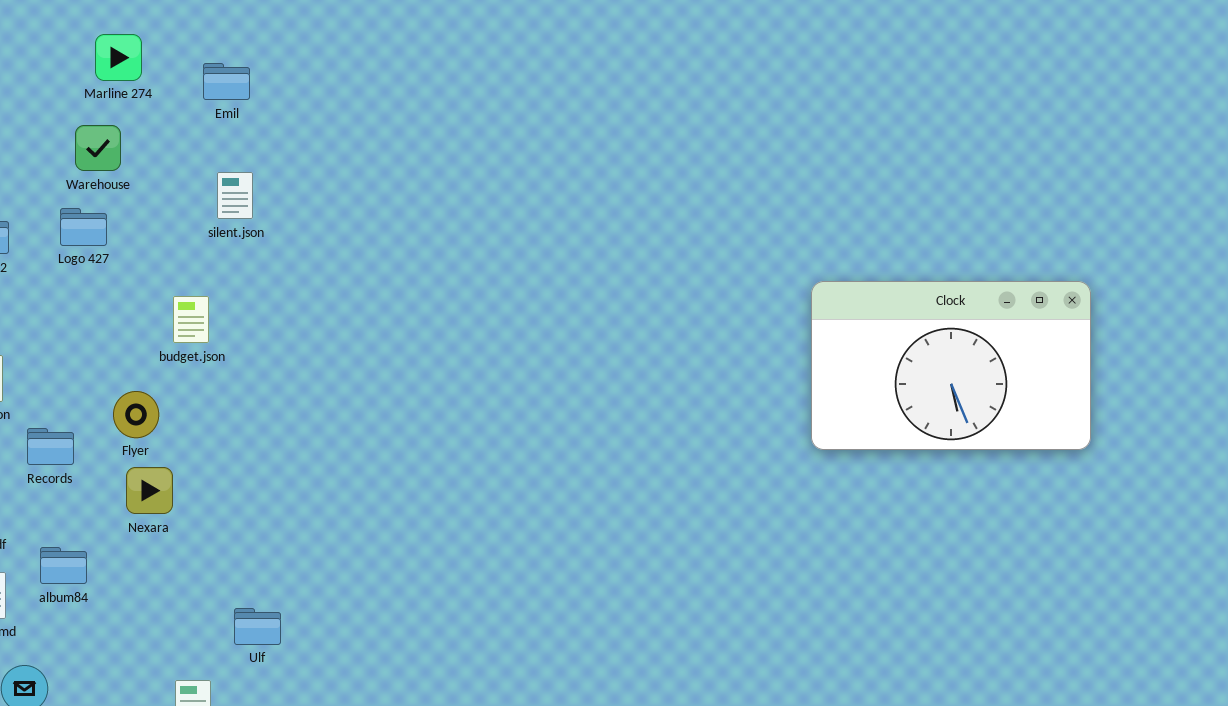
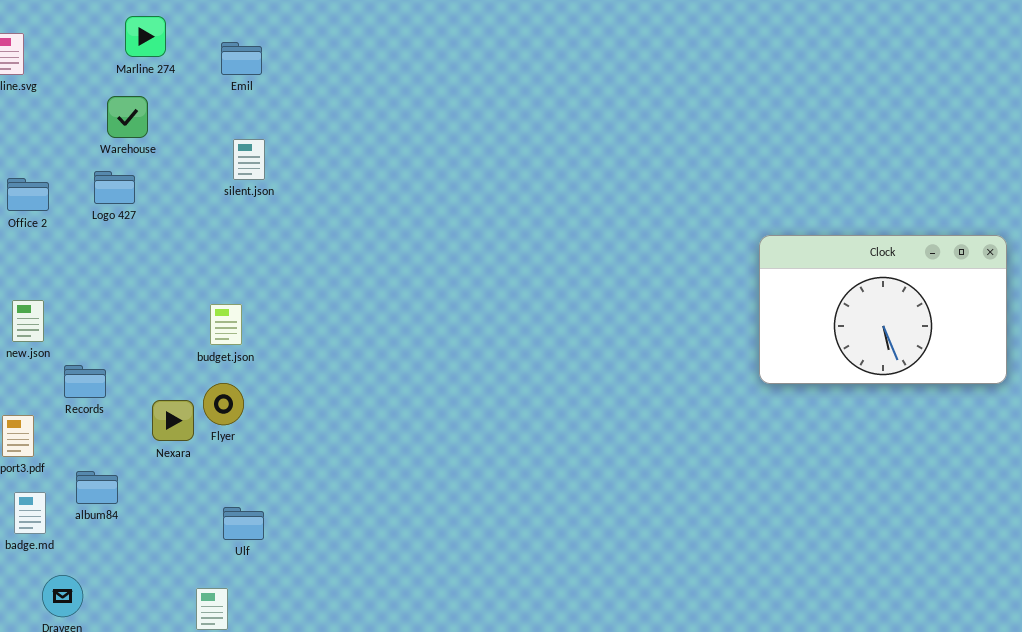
budget.json: [173,296,209,343] -> [210,304,242,345], moved
Flyer: [113,391,159,438] -> [203,383,244,425], moved
Ulf: [234,608,281,645] -> [223,507,264,540], moved

